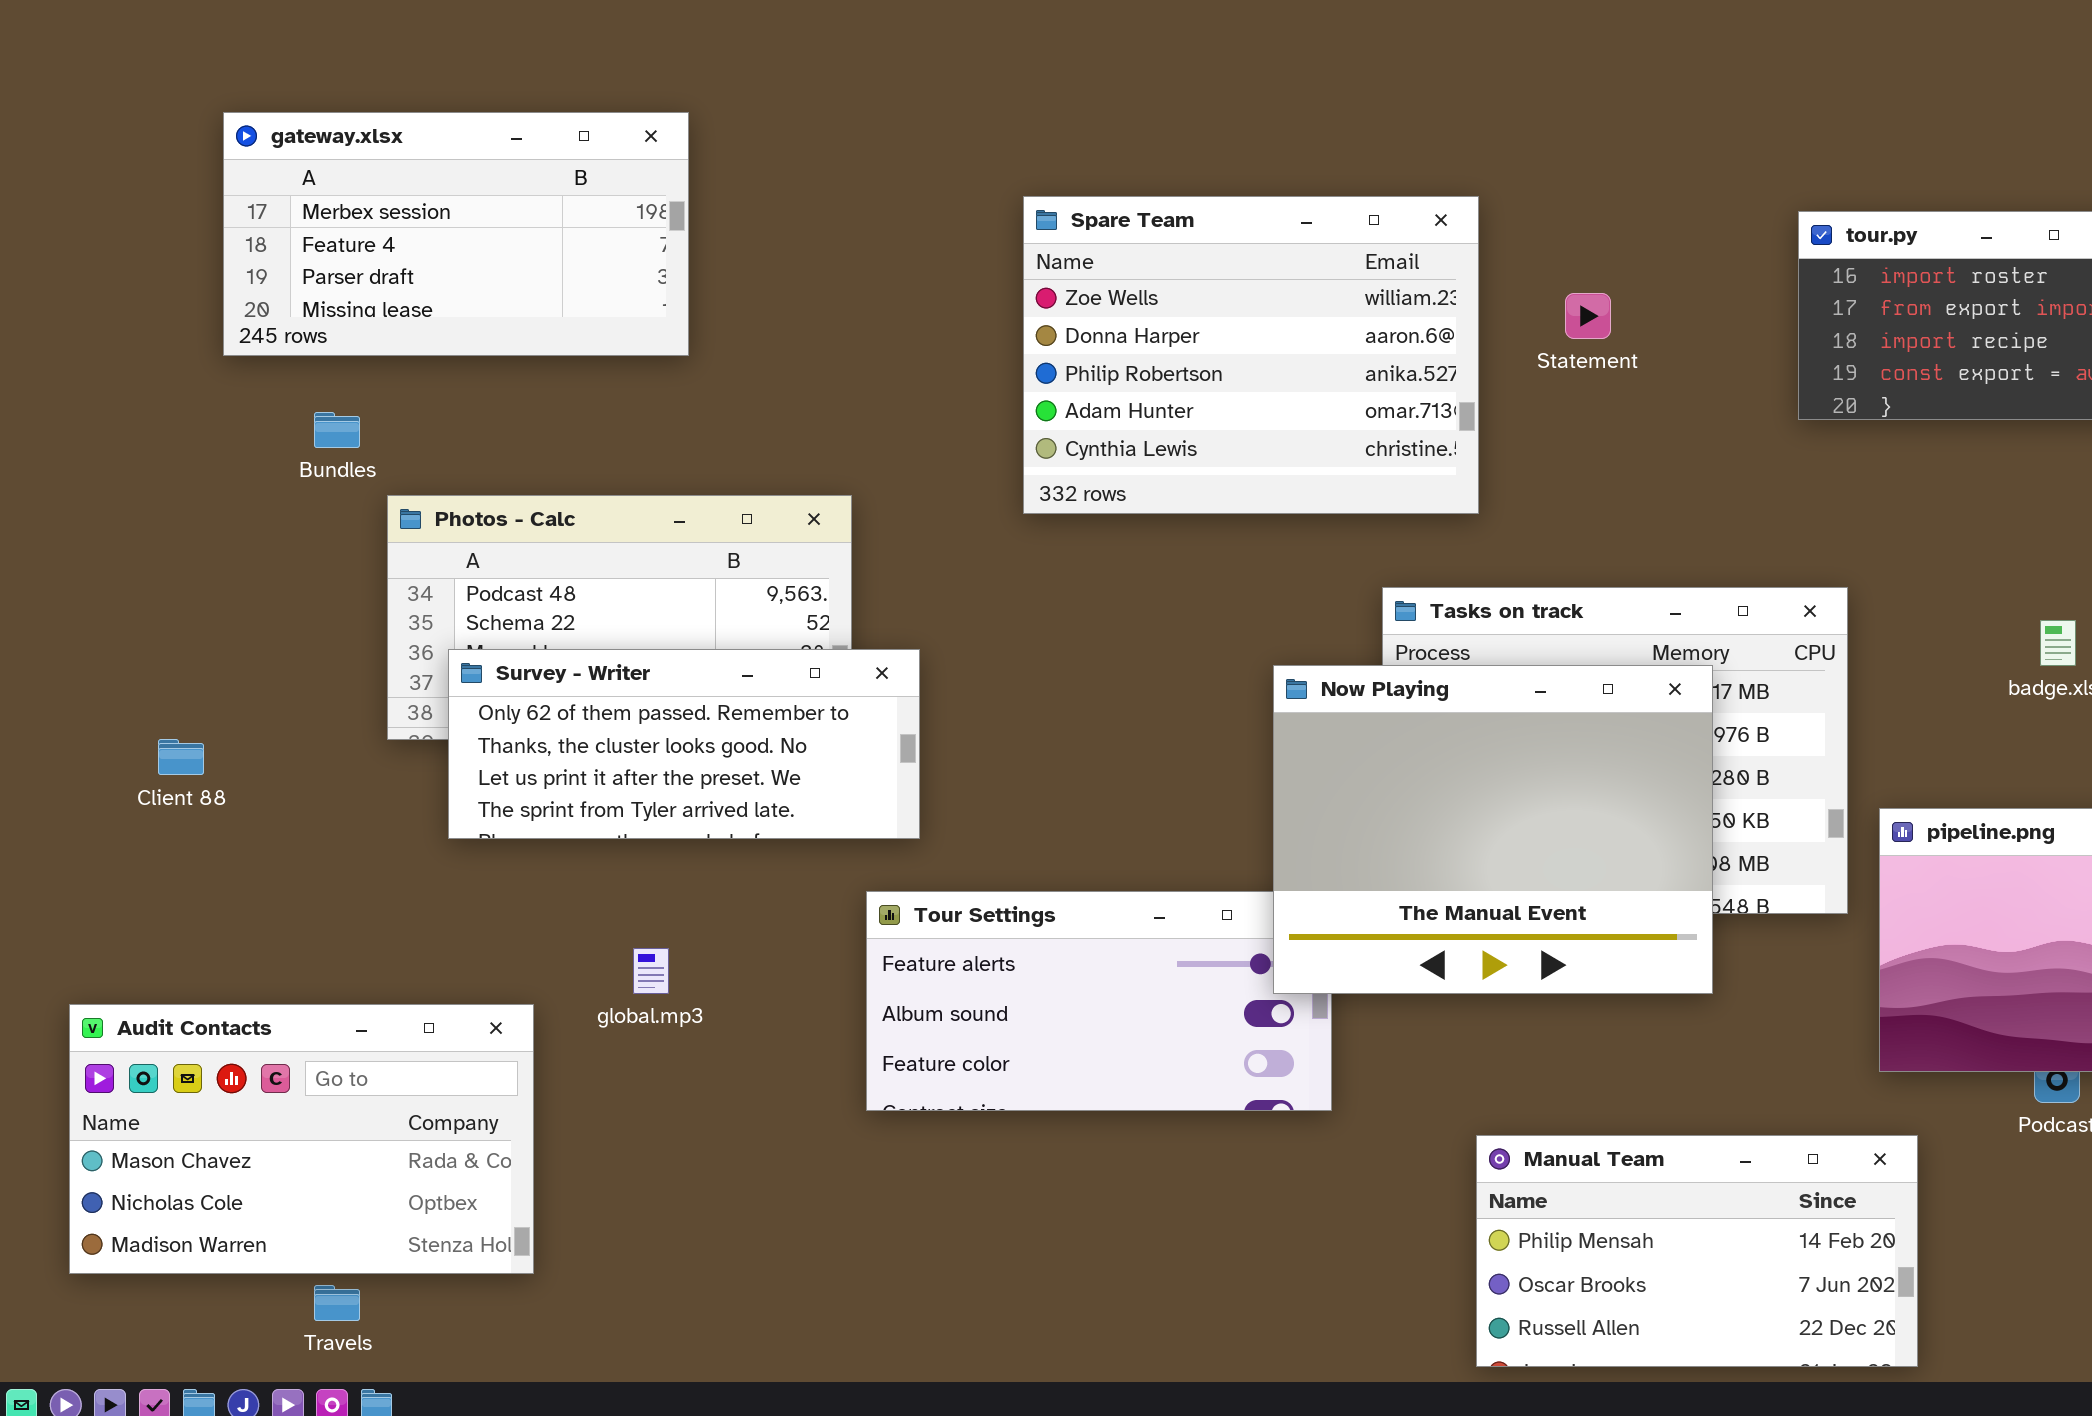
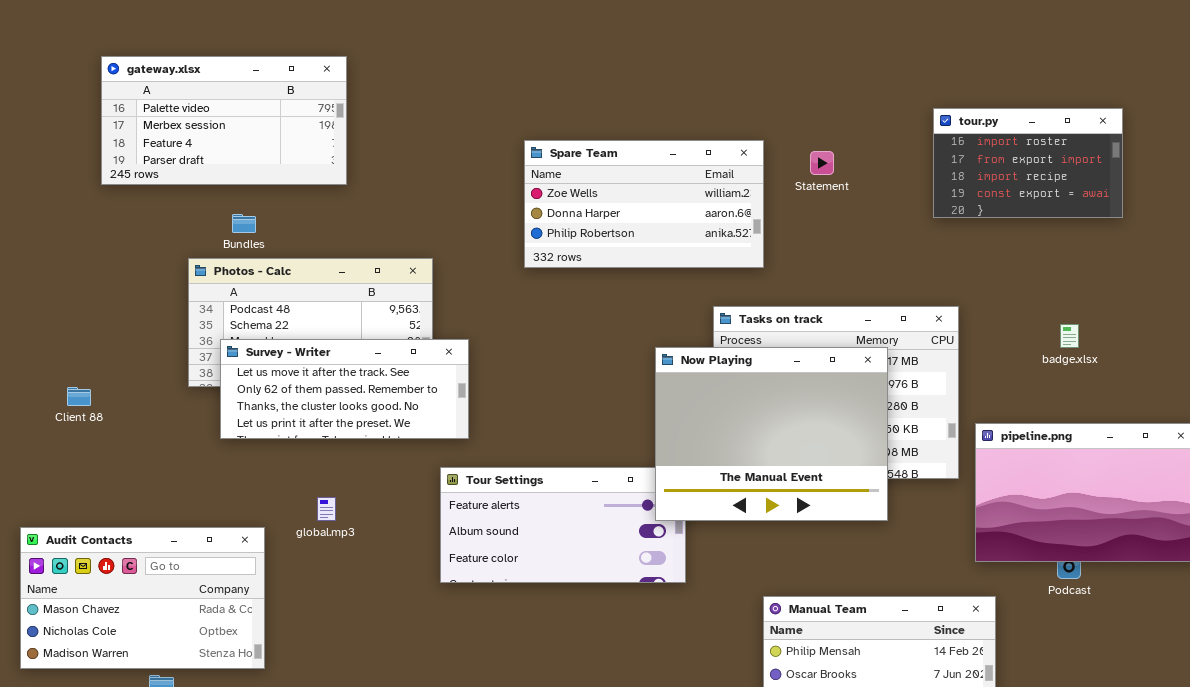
gateway.xlsx: [223,112,689,356] -> [101,56,347,185], scrolled up 1 row
Spare Team: [1023,196,1479,514] -> [524,140,764,268], resized
Bundles: [314,412,360,448] -> [232,214,256,233], moved
Survey - Writer: [448,649,920,839] -> [220,339,469,439], scrolled up 1 row

